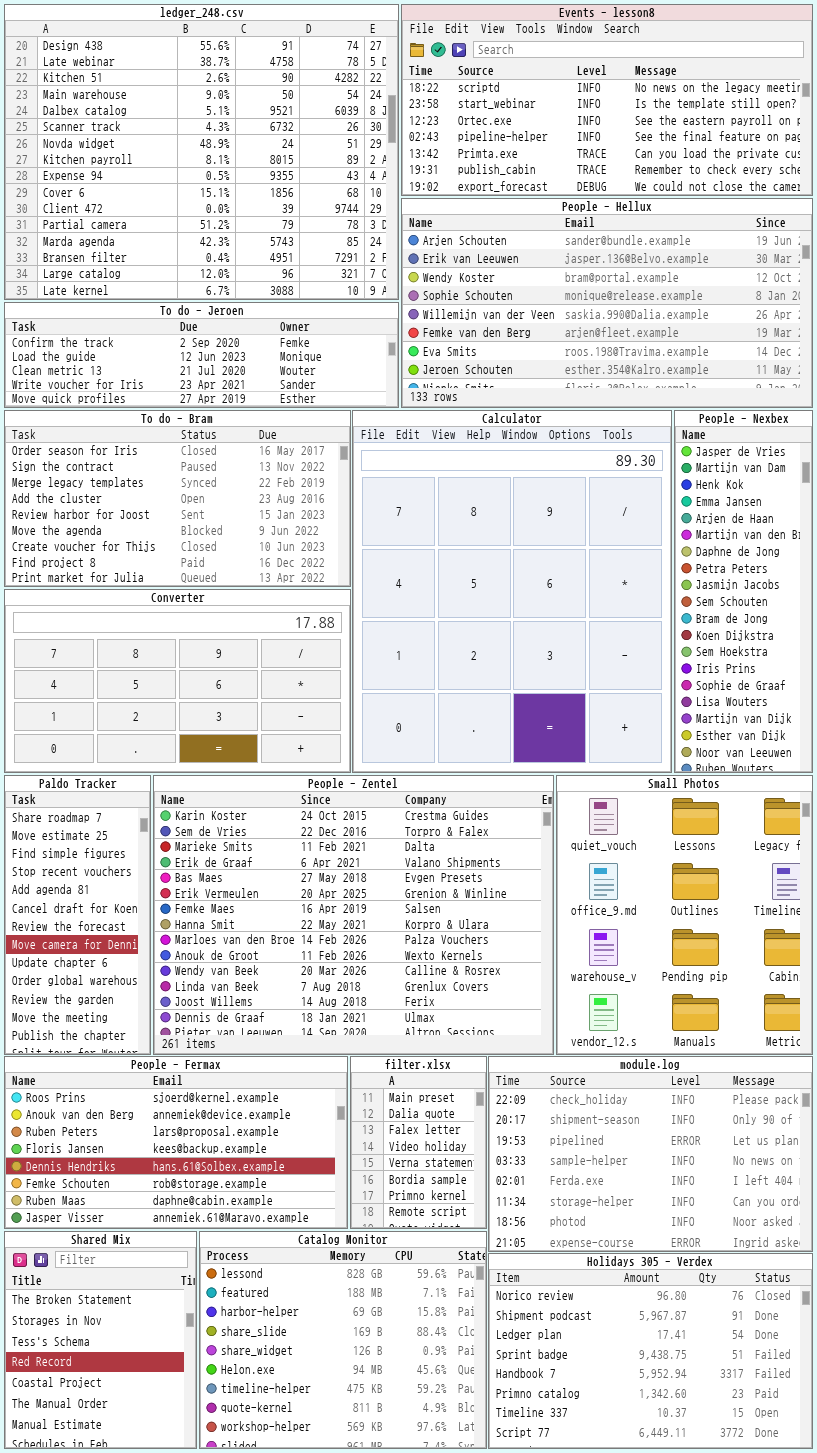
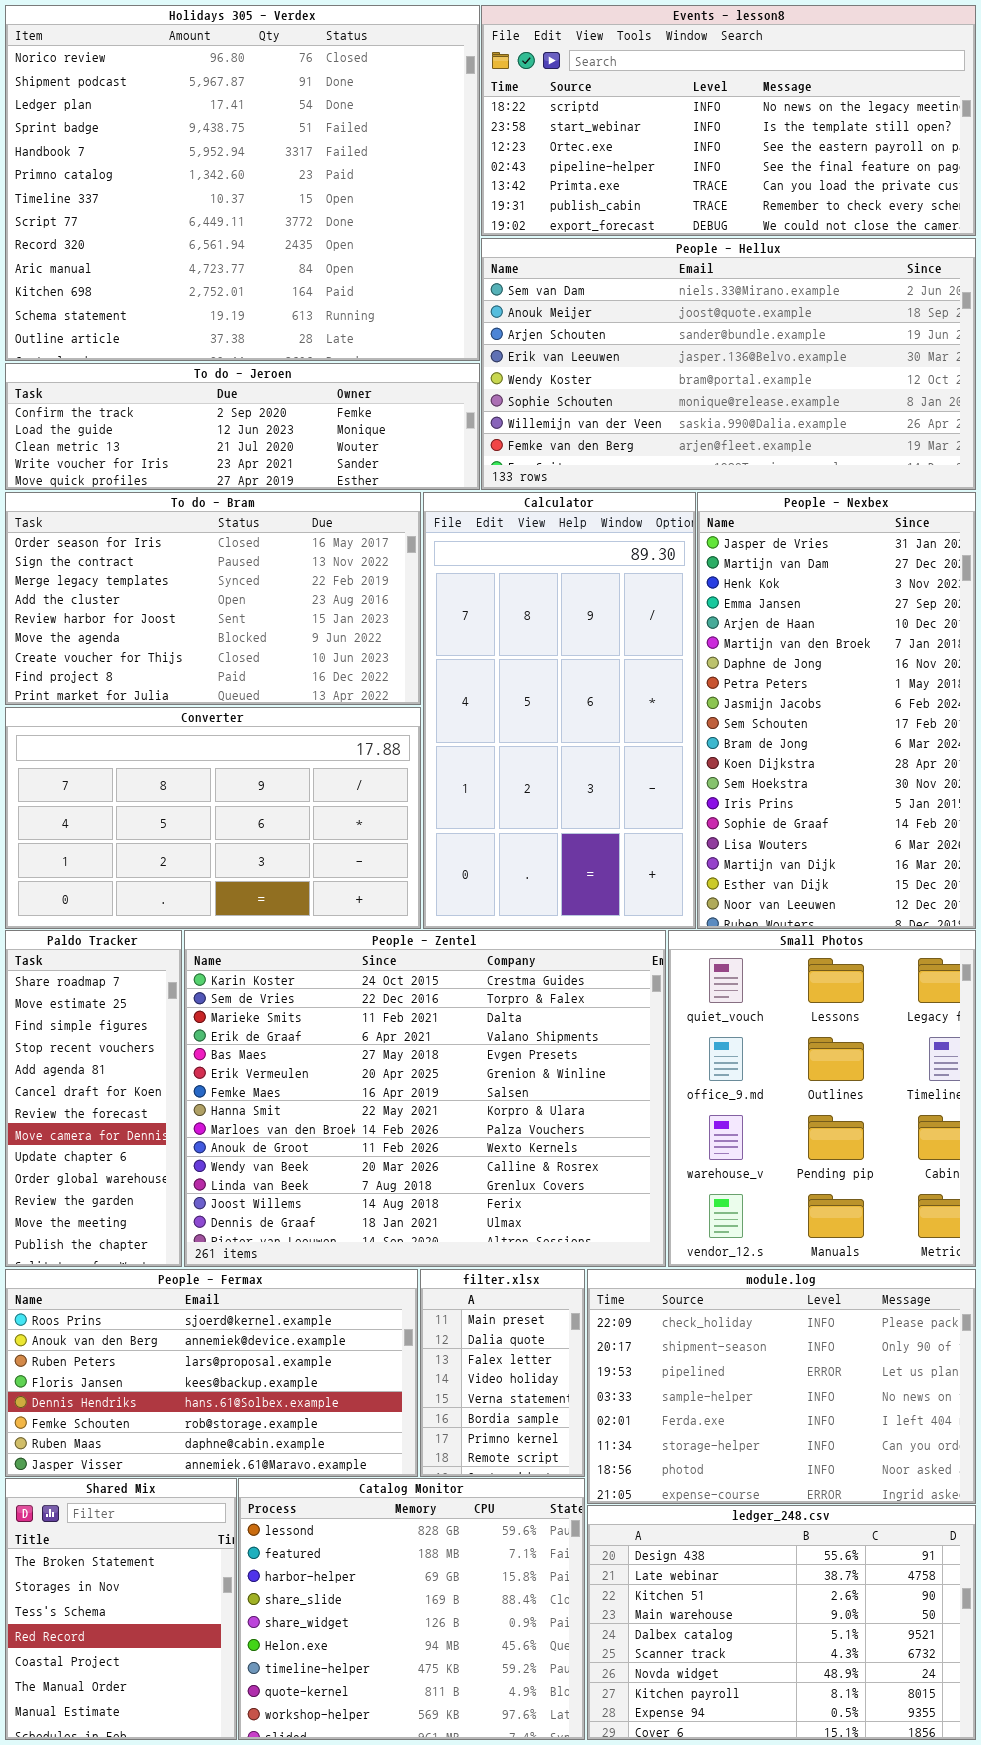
ledger_248.csv: [4,4,399,300] -> [587,1505,976,1740], moved, resized
People - Hellux: [401,198,813,408] -> [481,238,976,490], scrolled up 2 rows
Calculator: [352,410,672,773] -> [423,492,696,929], resized
People - Nexbex: [674,410,813,773] -> [697,492,976,929], resized
Holidays 305 - Verdex: [488,1253,813,1449] -> [5,5,480,361], moved, resized

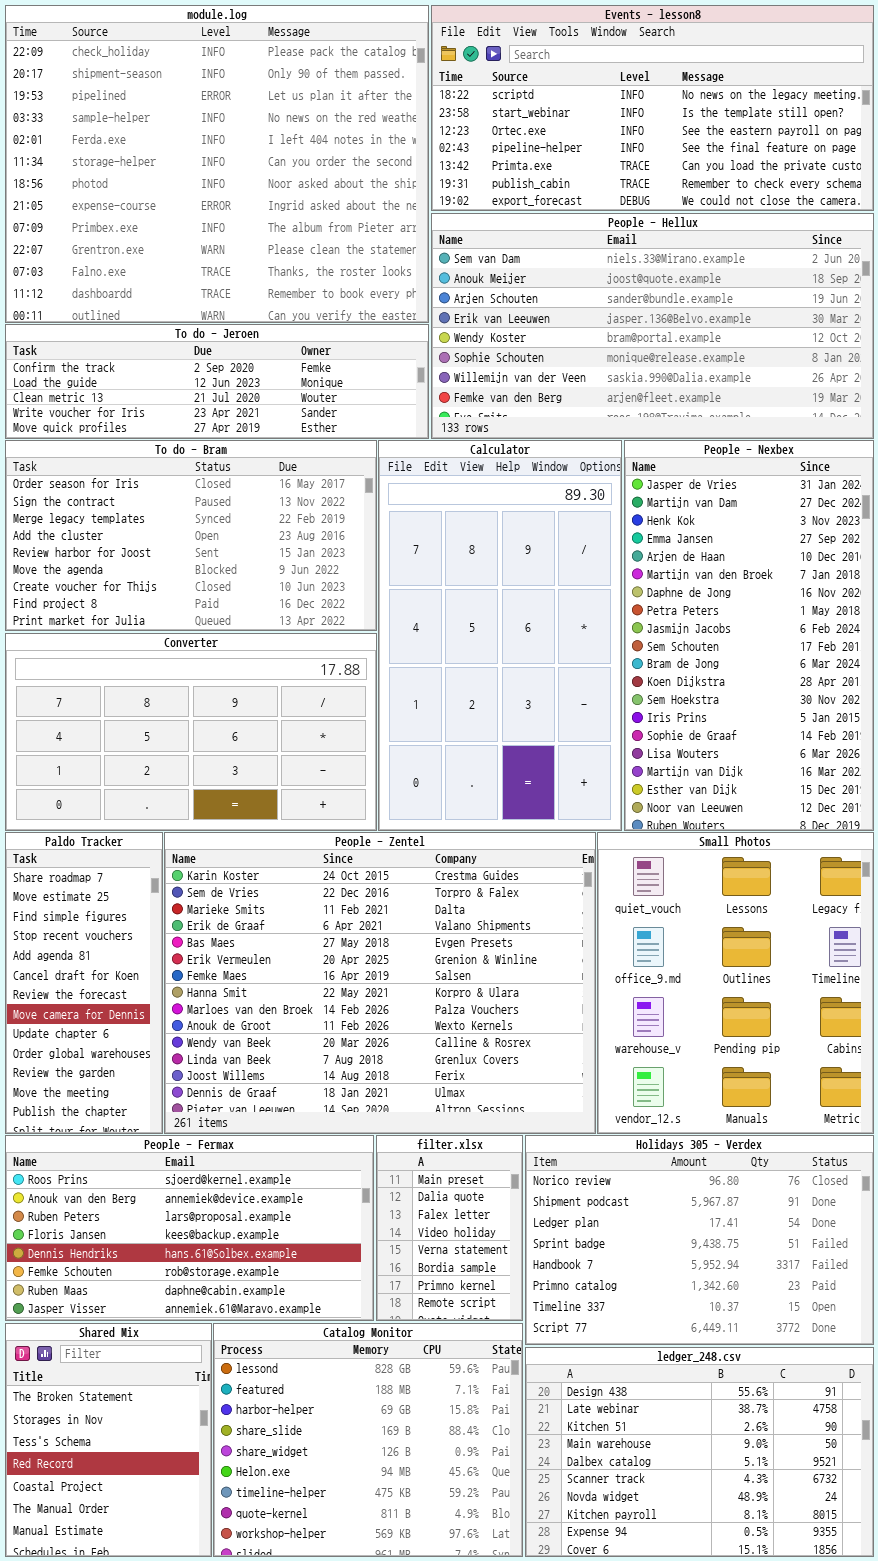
Holidays 305 - Verdex: [5,5,480,361] -> [525,1135,874,1345], moved, resized
module.log: [587,1269,976,1504] -> [5,5,429,323], moved, resized

